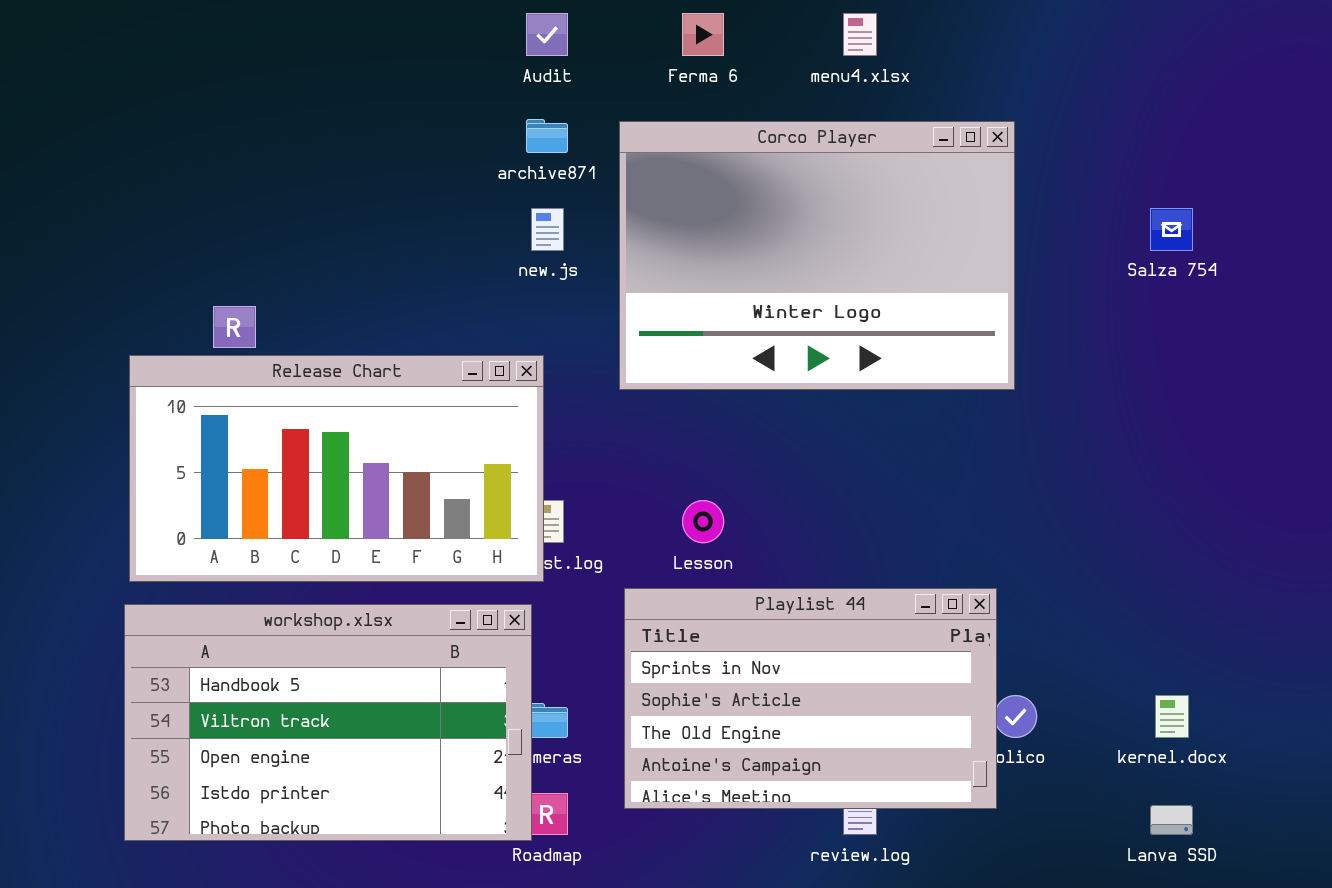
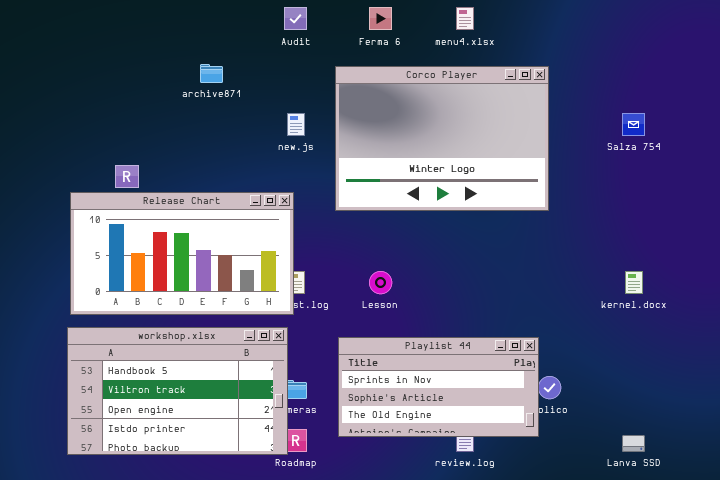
archive871: [526,119,568,153] -> [200,64,223,83], moved
Playlist 44: [624,588,997,809] -> [338,337,539,437], resized
kernel.docx: [1155,695,1189,738] -> [625,271,643,294], moved

